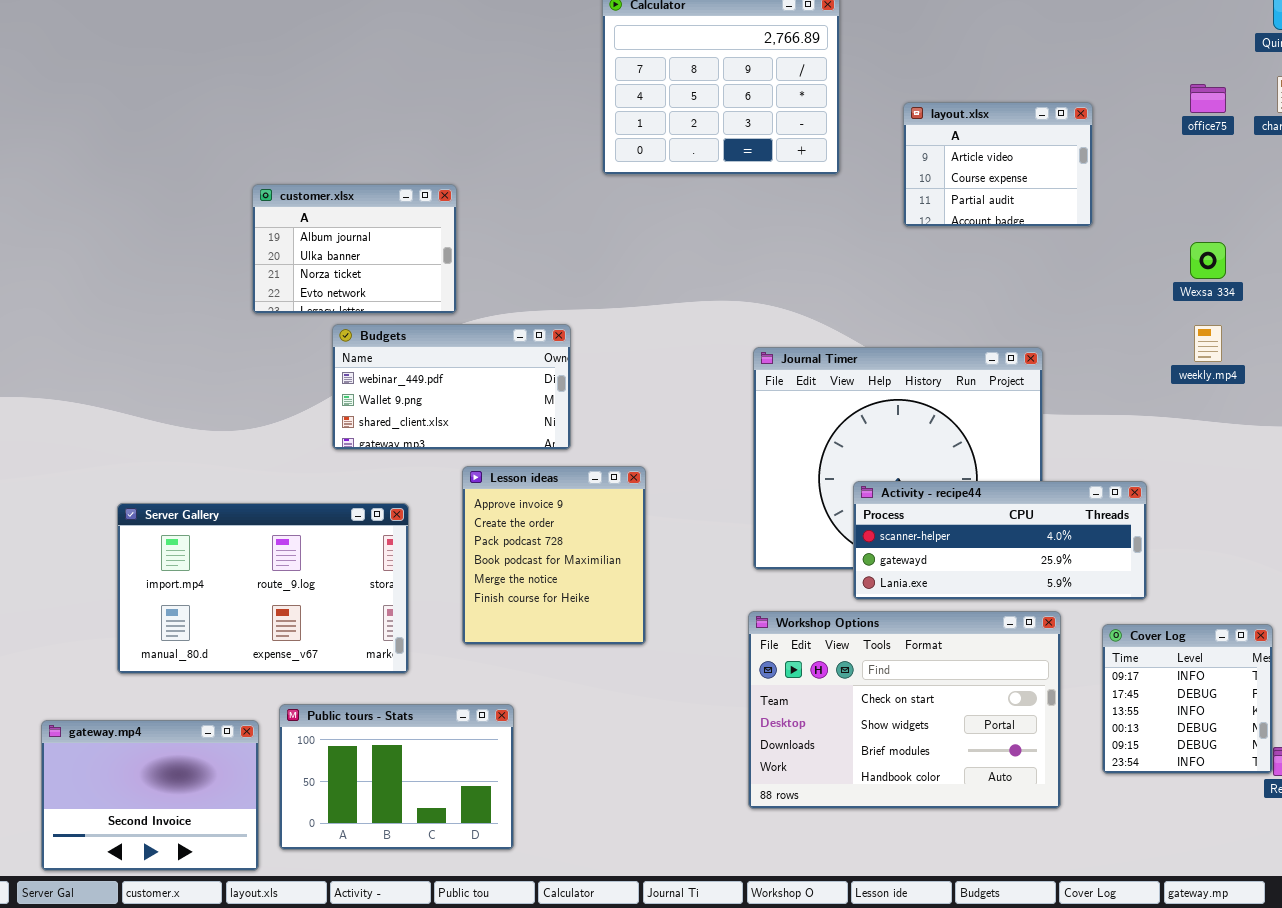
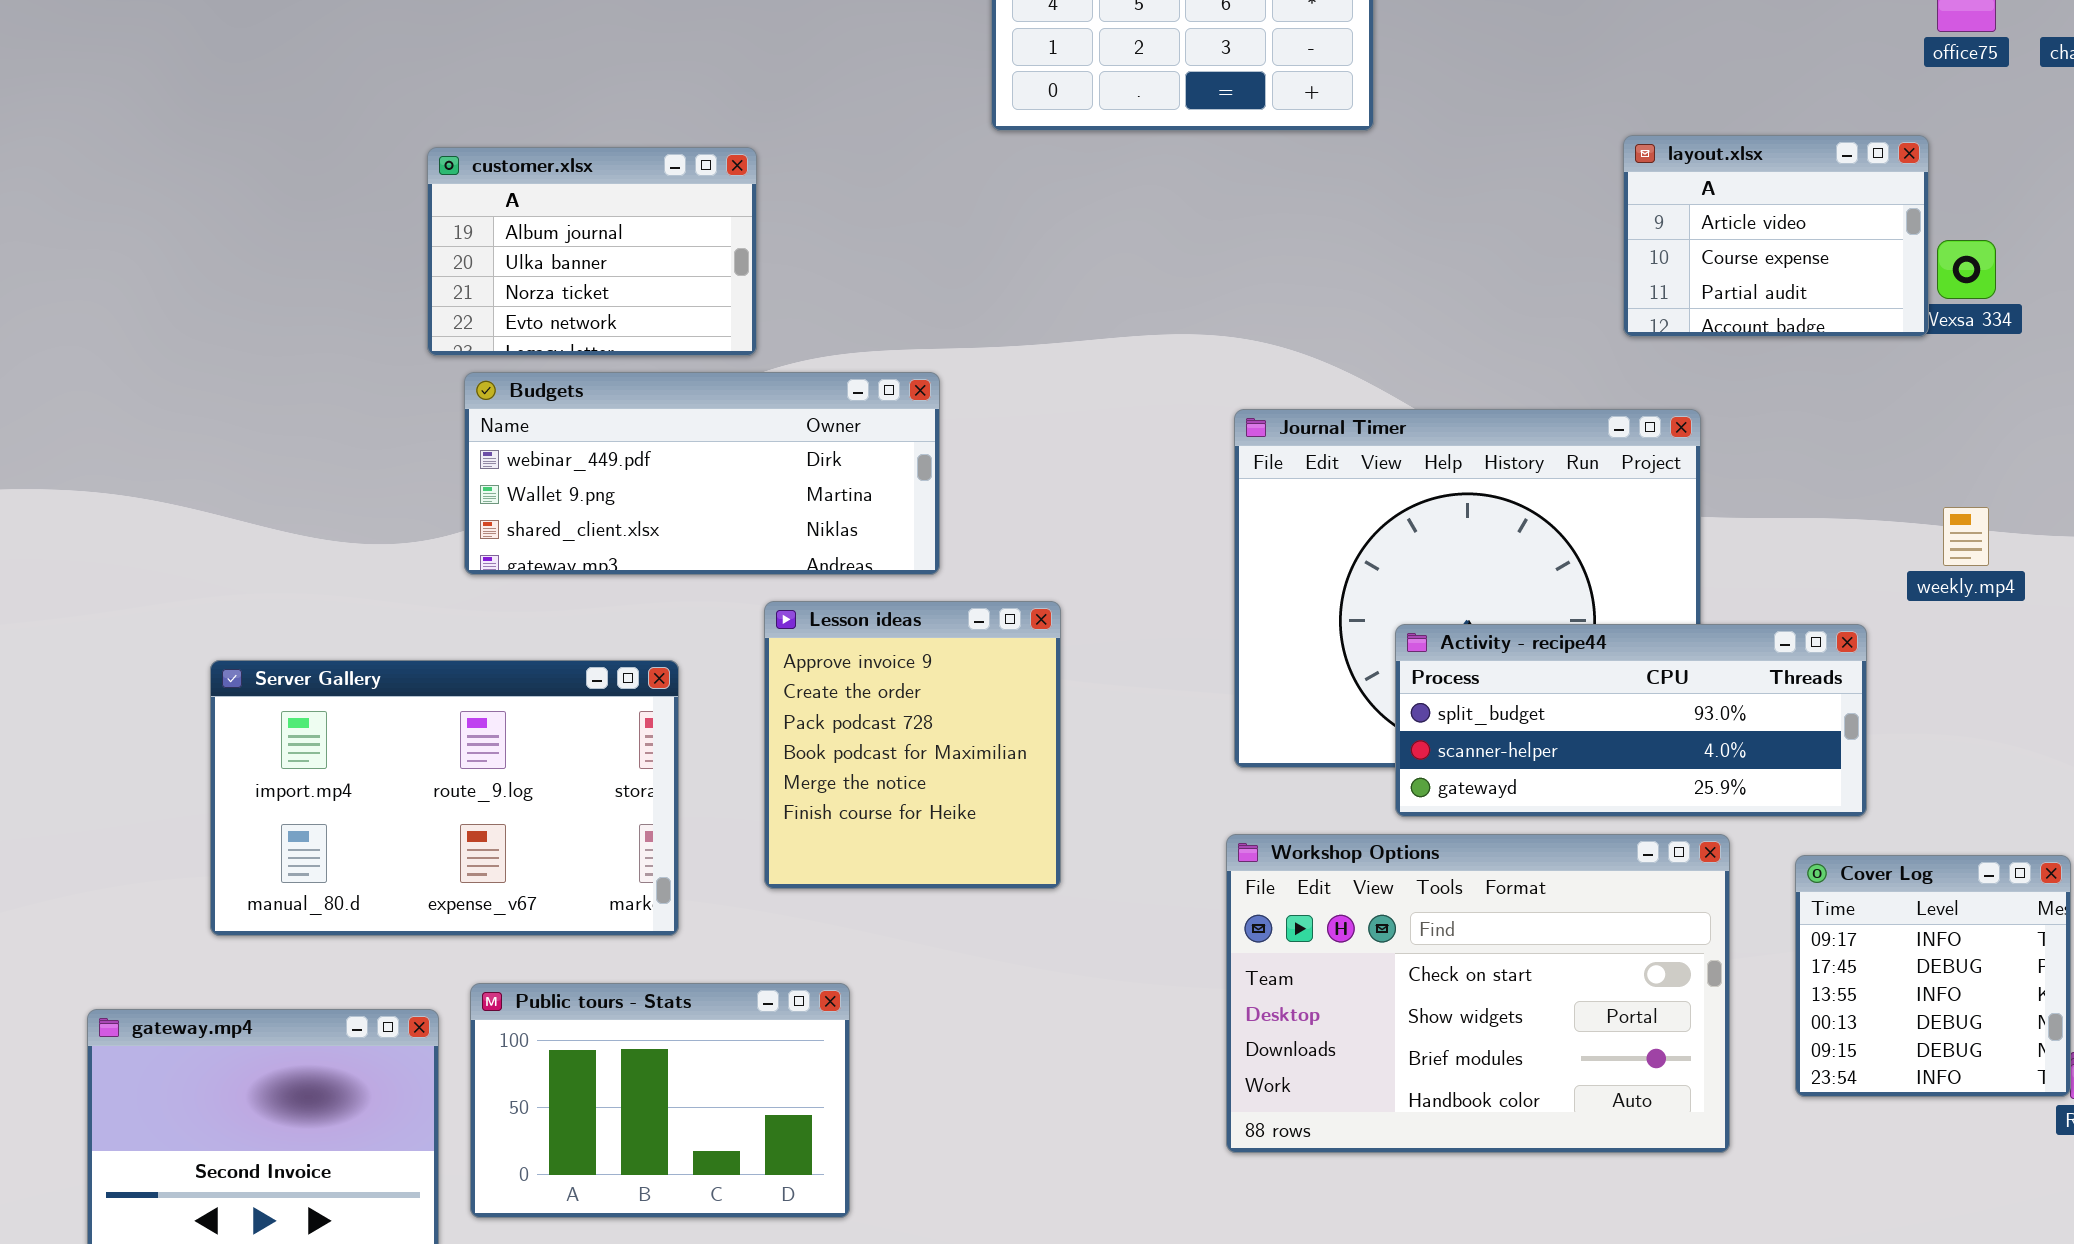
layout.xlsx: [903,102,1093,227] -> [1623,135,1929,337], moved
Budgets: [332,324,571,450] -> [464,372,940,575], resized
weekly.mp4: [1194,325,1222,362] -> [1943,507,1989,566], moved
Activity - recipe44: [853,481,1147,600] -> [1395,624,1867,817], scrolled up 1 row

